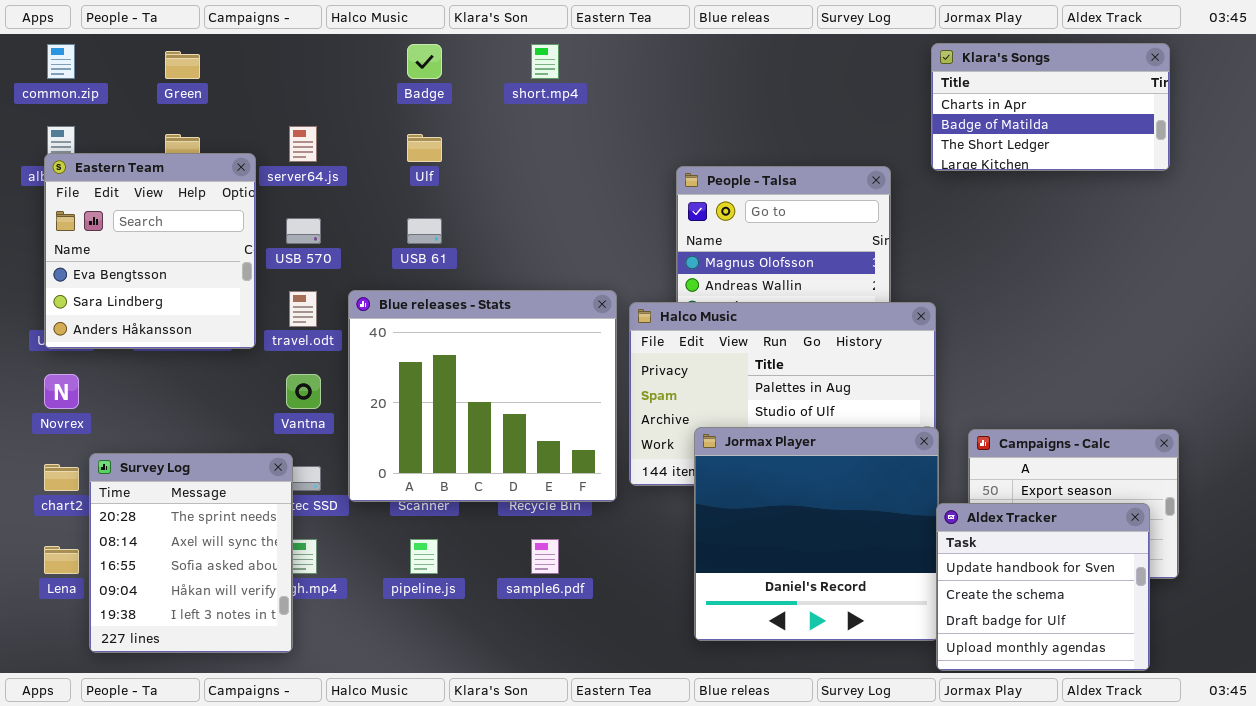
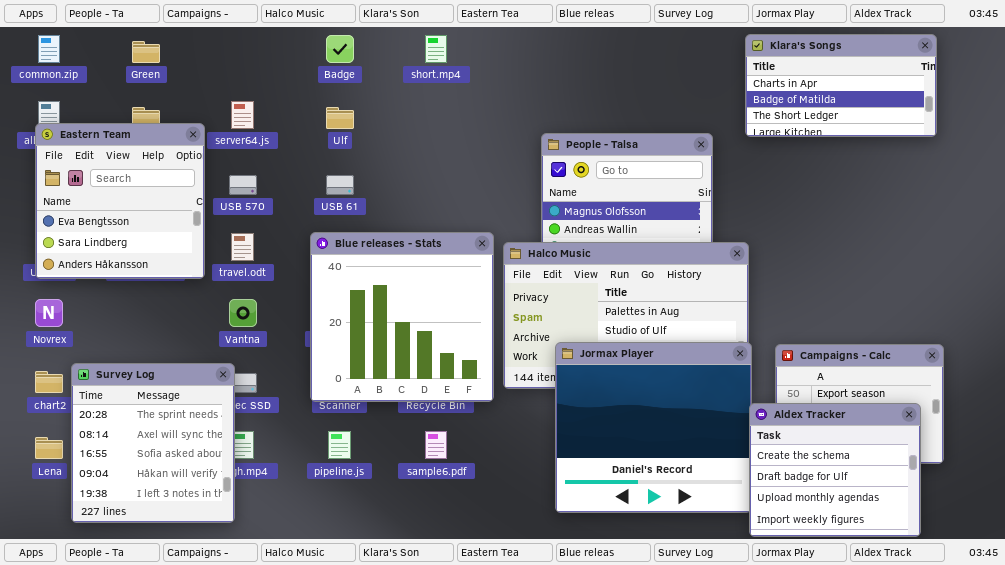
Blue releases - Stats: [348,290,617,502] -> [310,232,494,402], resized
Aldex Tracker: [936,503,1150,671] -> [749,403,921,537], scrolled down 1 row

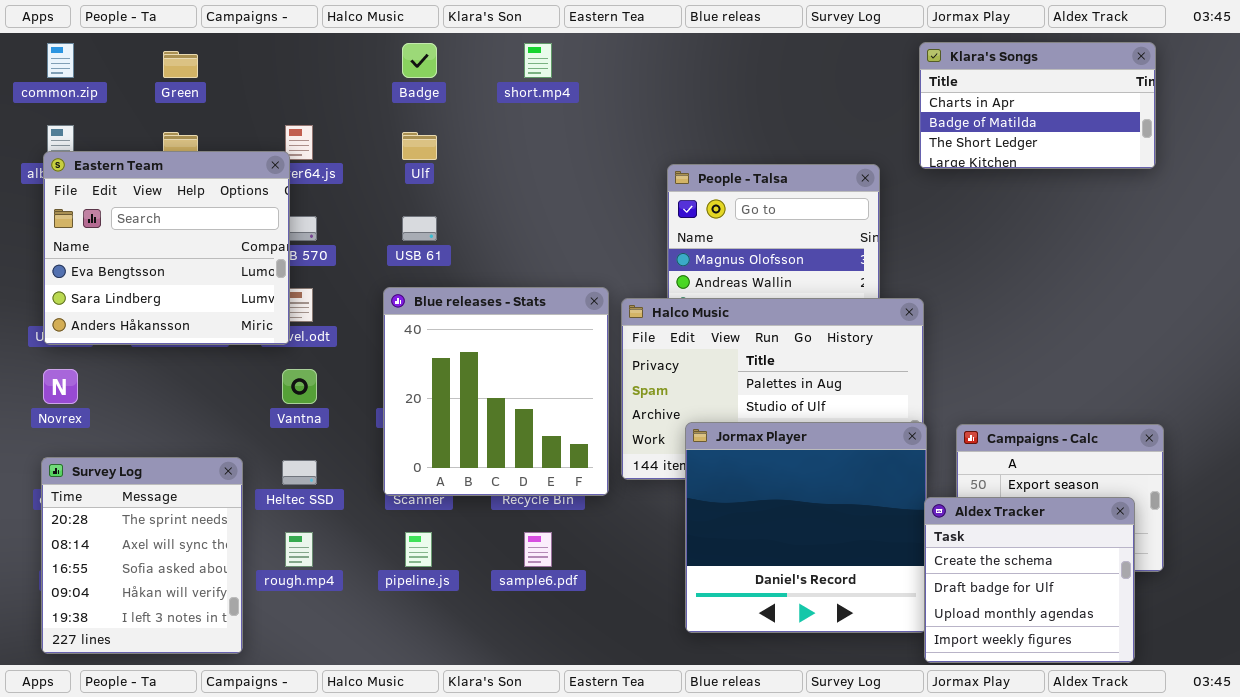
Eastern Team: [35,123,205,279] -> [43,151,290,345], resized
Survey Log: [71,363,235,523] -> [41,457,243,654], moved

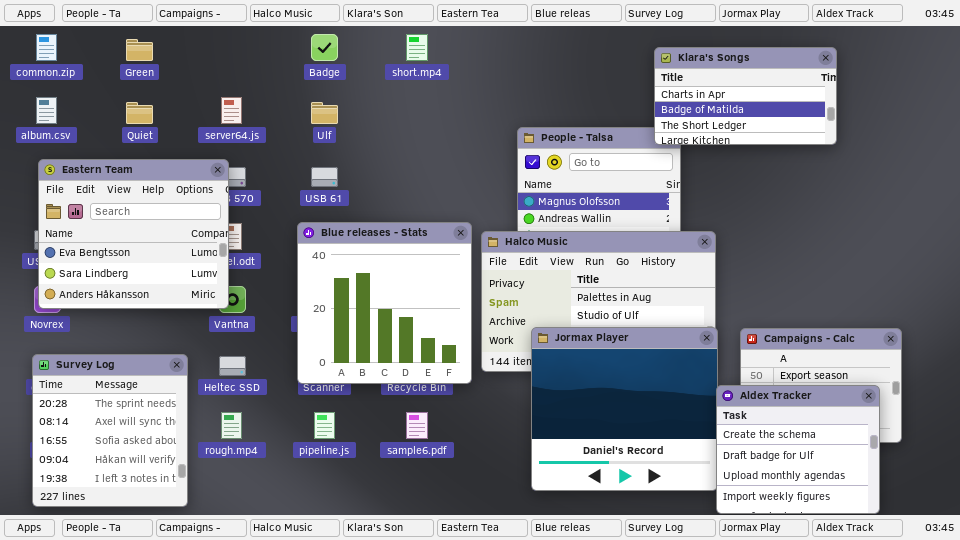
Klara's Songs: [919,42,1156,169] -> [654,47,837,145], moved
Eastern Team: [43,151,290,345] -> [38,159,229,309], moved

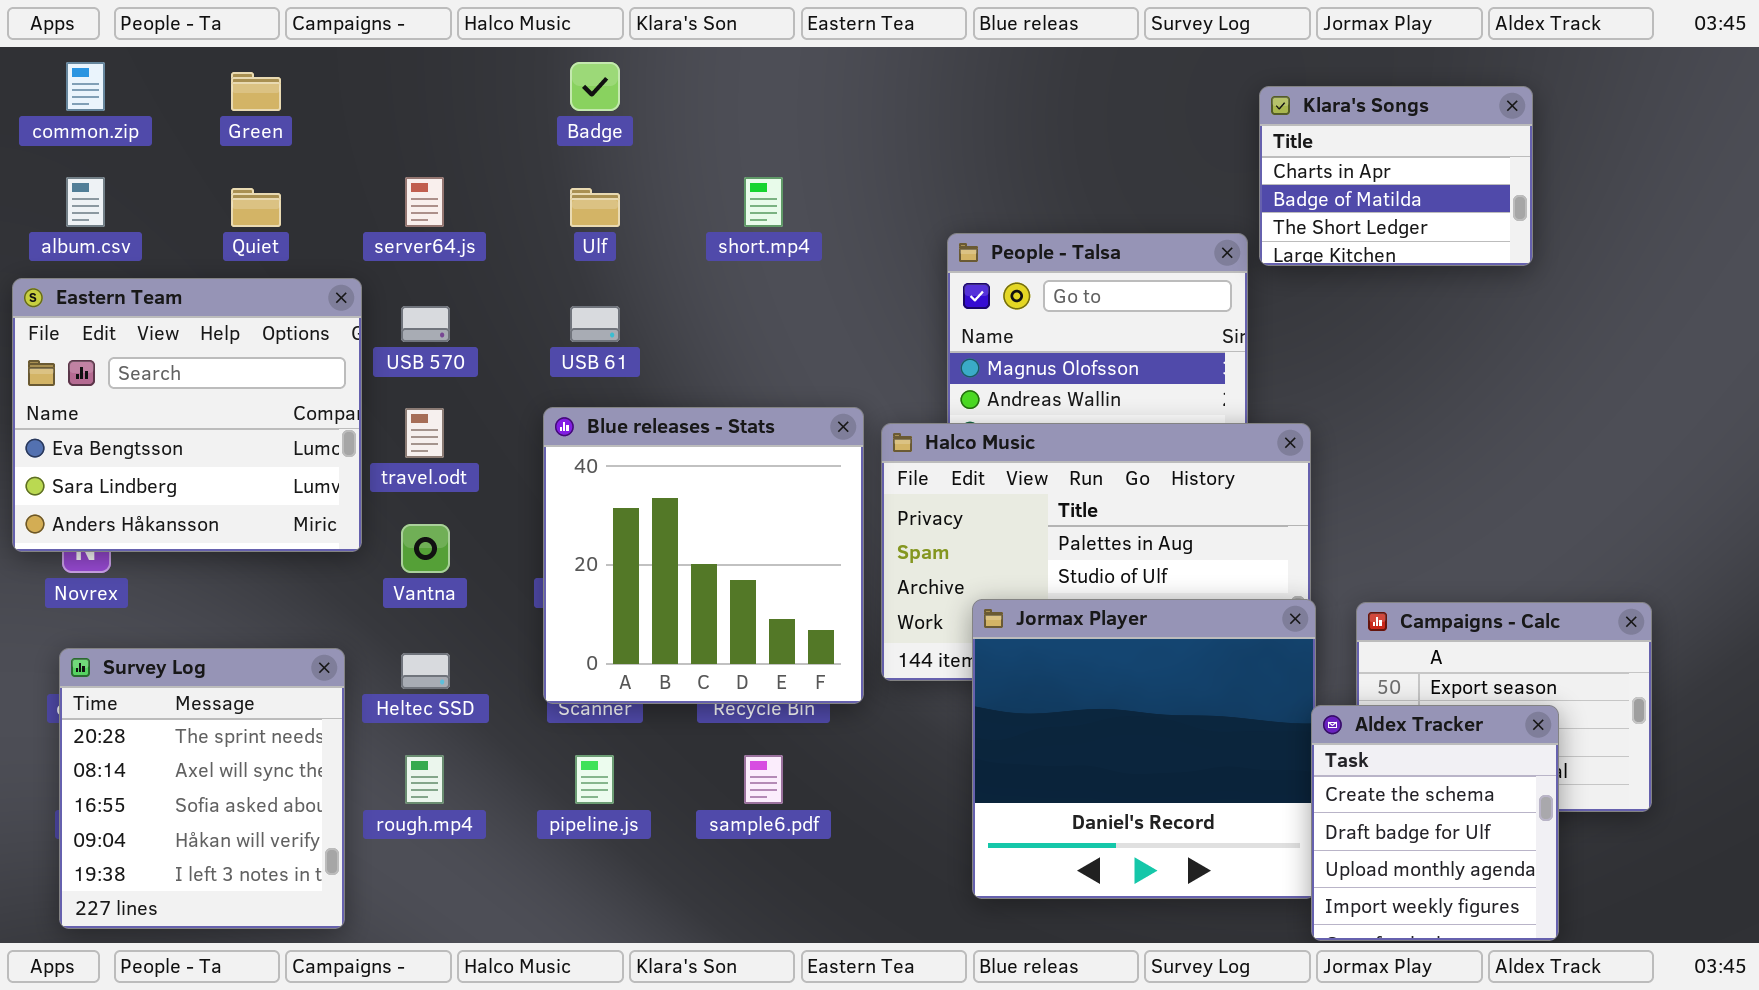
short.mp4: [406,34,428,61] -> [744,177,783,227], moved
Klara's Songs: [654,47,837,145] -> [1259,86,1533,266], resized
Eastern Team: [38,159,229,309] -> [12,278,362,552], moved
Aldex Tracker: [716,385,880,514] -> [1311,705,1559,941], resized

